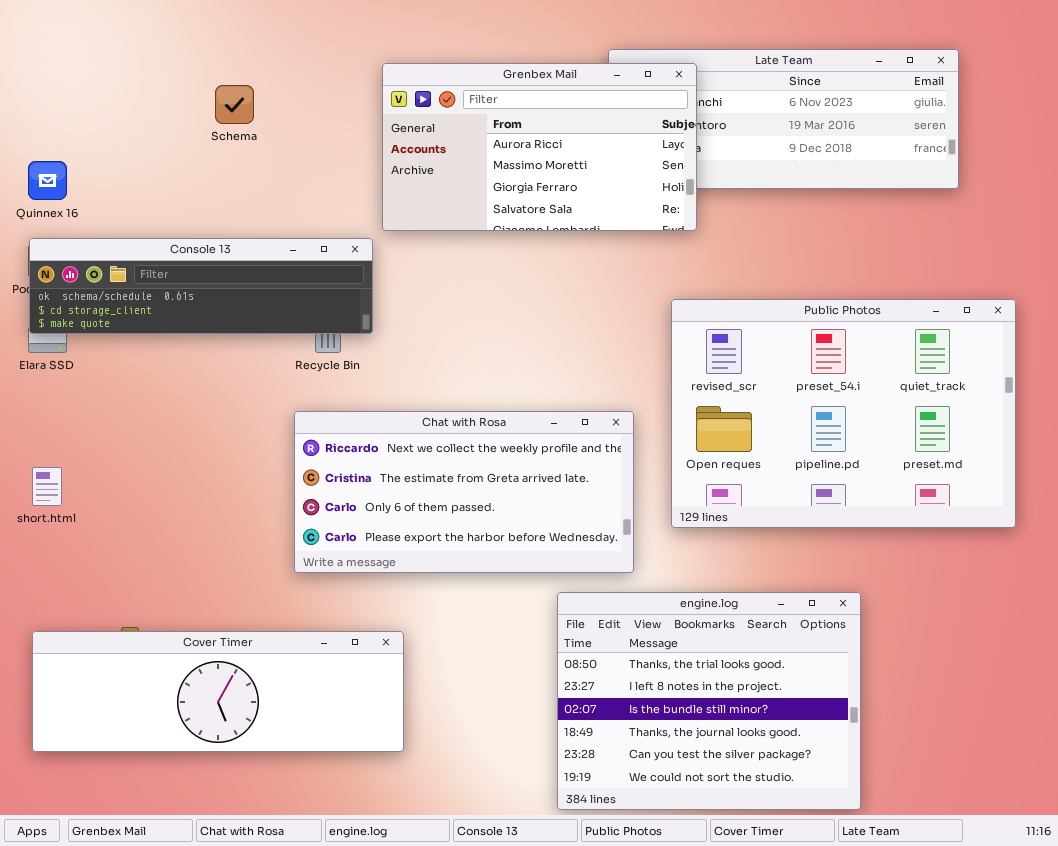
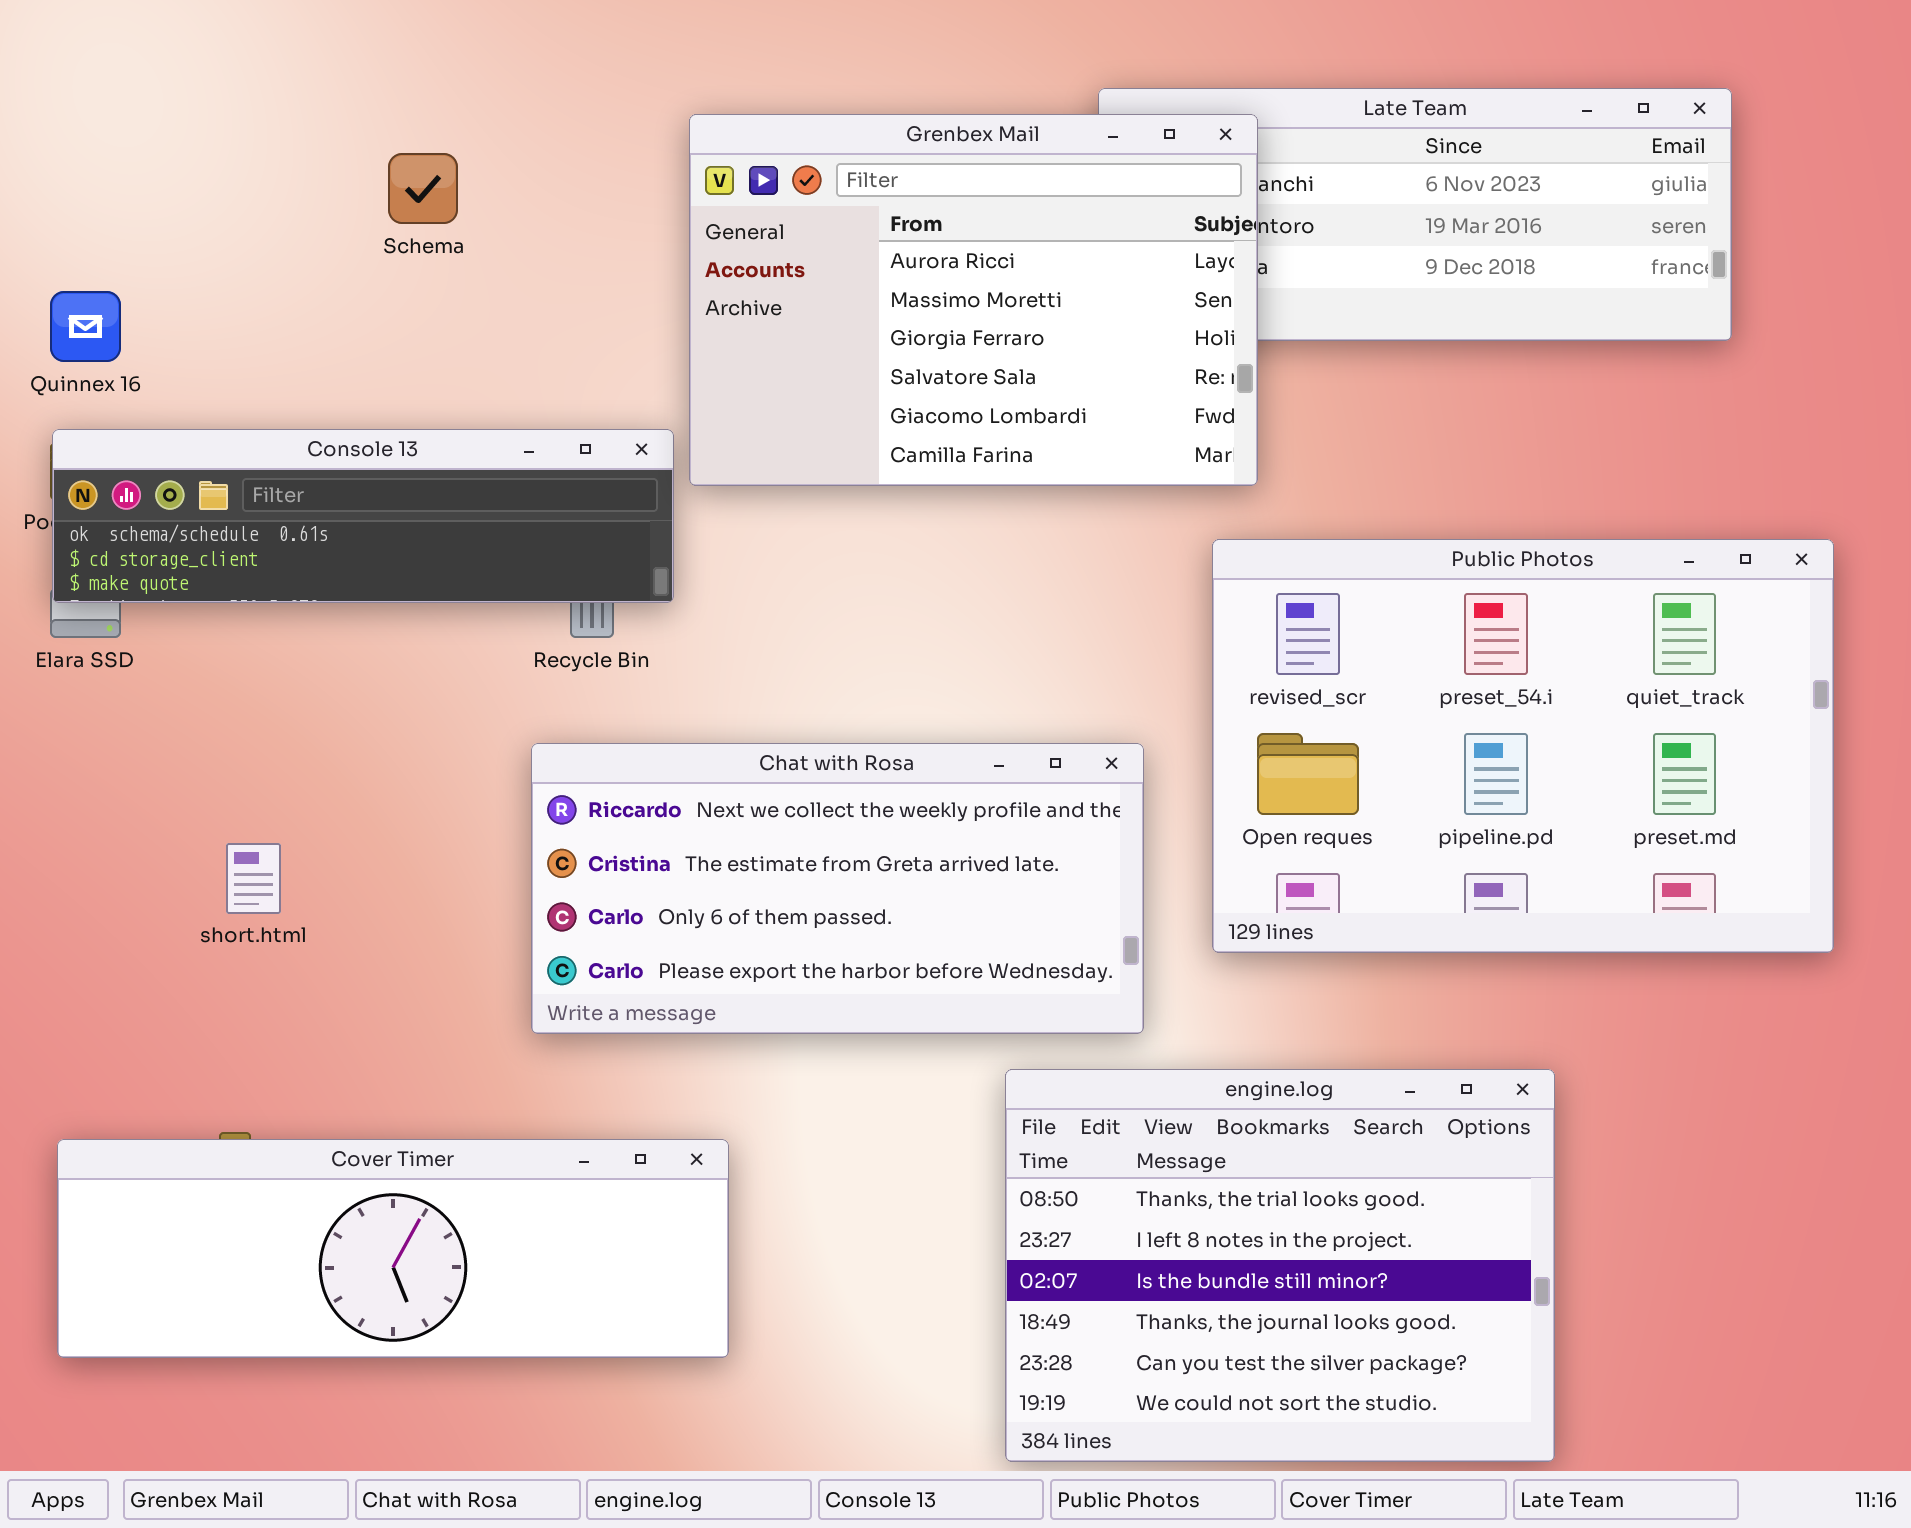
Grenbex Mail: [382,63,697,231] -> [689,114,1258,486], resized
short.html: [32,467,62,506] -> [226,843,281,914], moved

